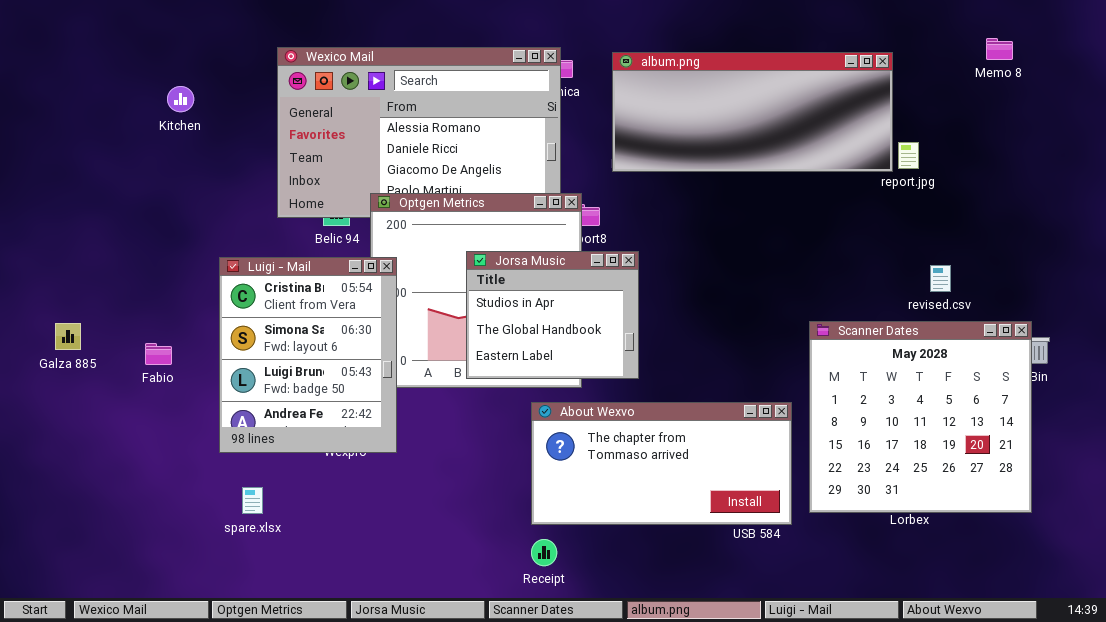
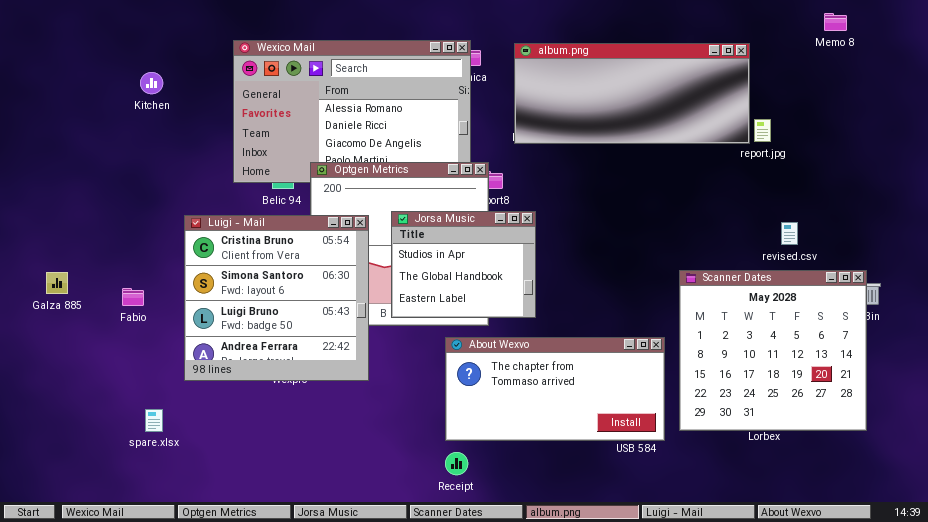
Memo 8: [986,38,1013,60] -> [824,13,847,31], moved
Luigi - Mail: [219,257,397,453] -> [184,215,369,381], resized
spare.xlsx: [242,487,263,514] -> [145,409,163,432], moved

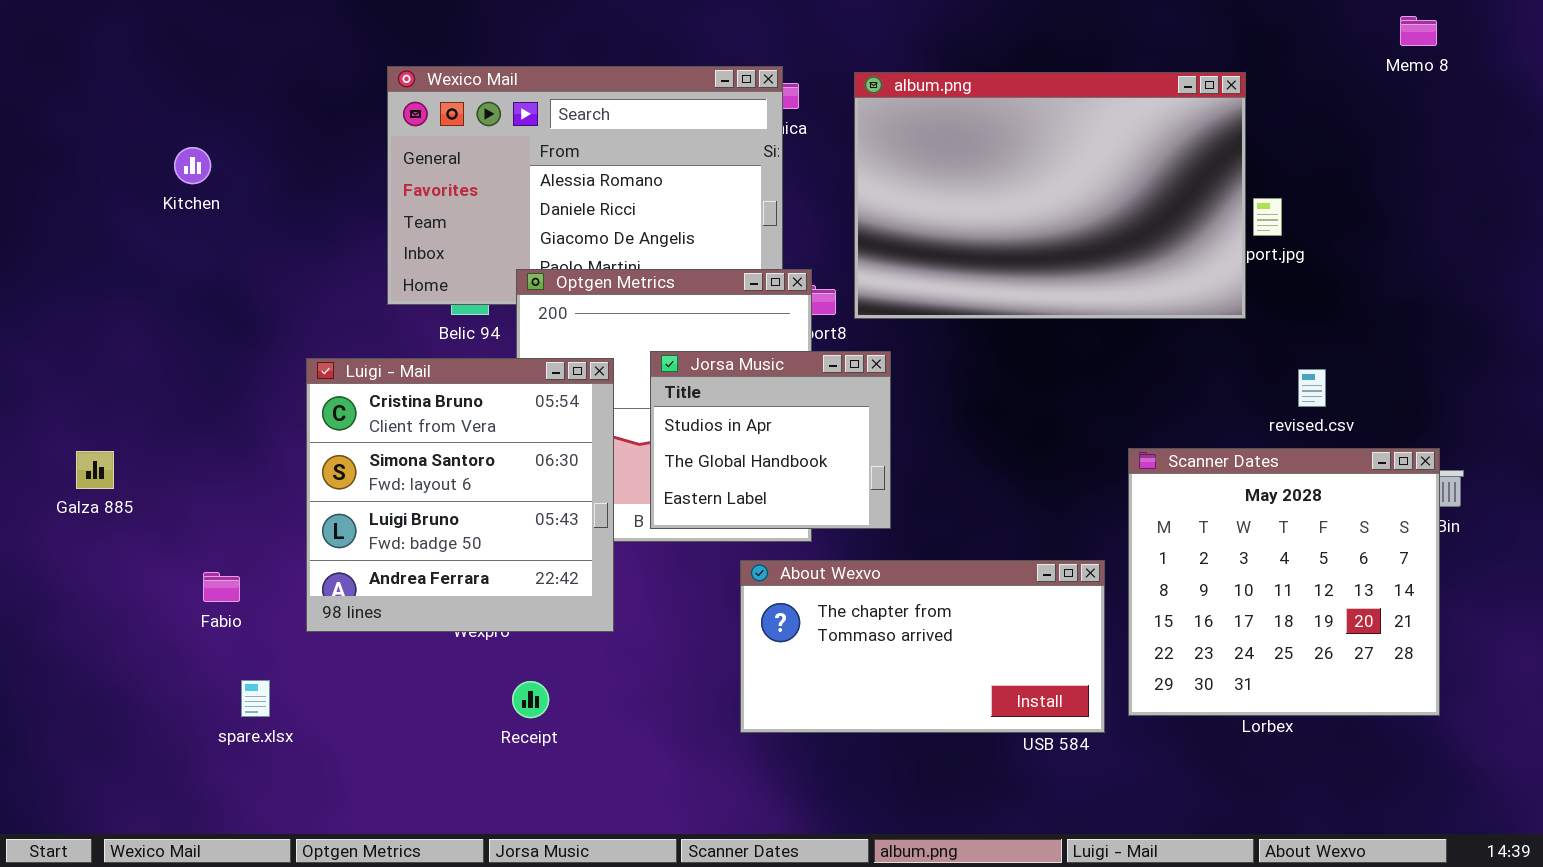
Memo 8: [824,13,847,31] -> [1400,16,1437,46], moved
album.png: [514,43,750,144] -> [854,72,1246,319], resized
Kitchen: [140,72,163,94] -> [174,147,211,184], moved
Fabio: [122,288,144,306] -> [203,572,240,602], moved
Receipt: [445,452,468,475] -> [512,681,549,718], moved

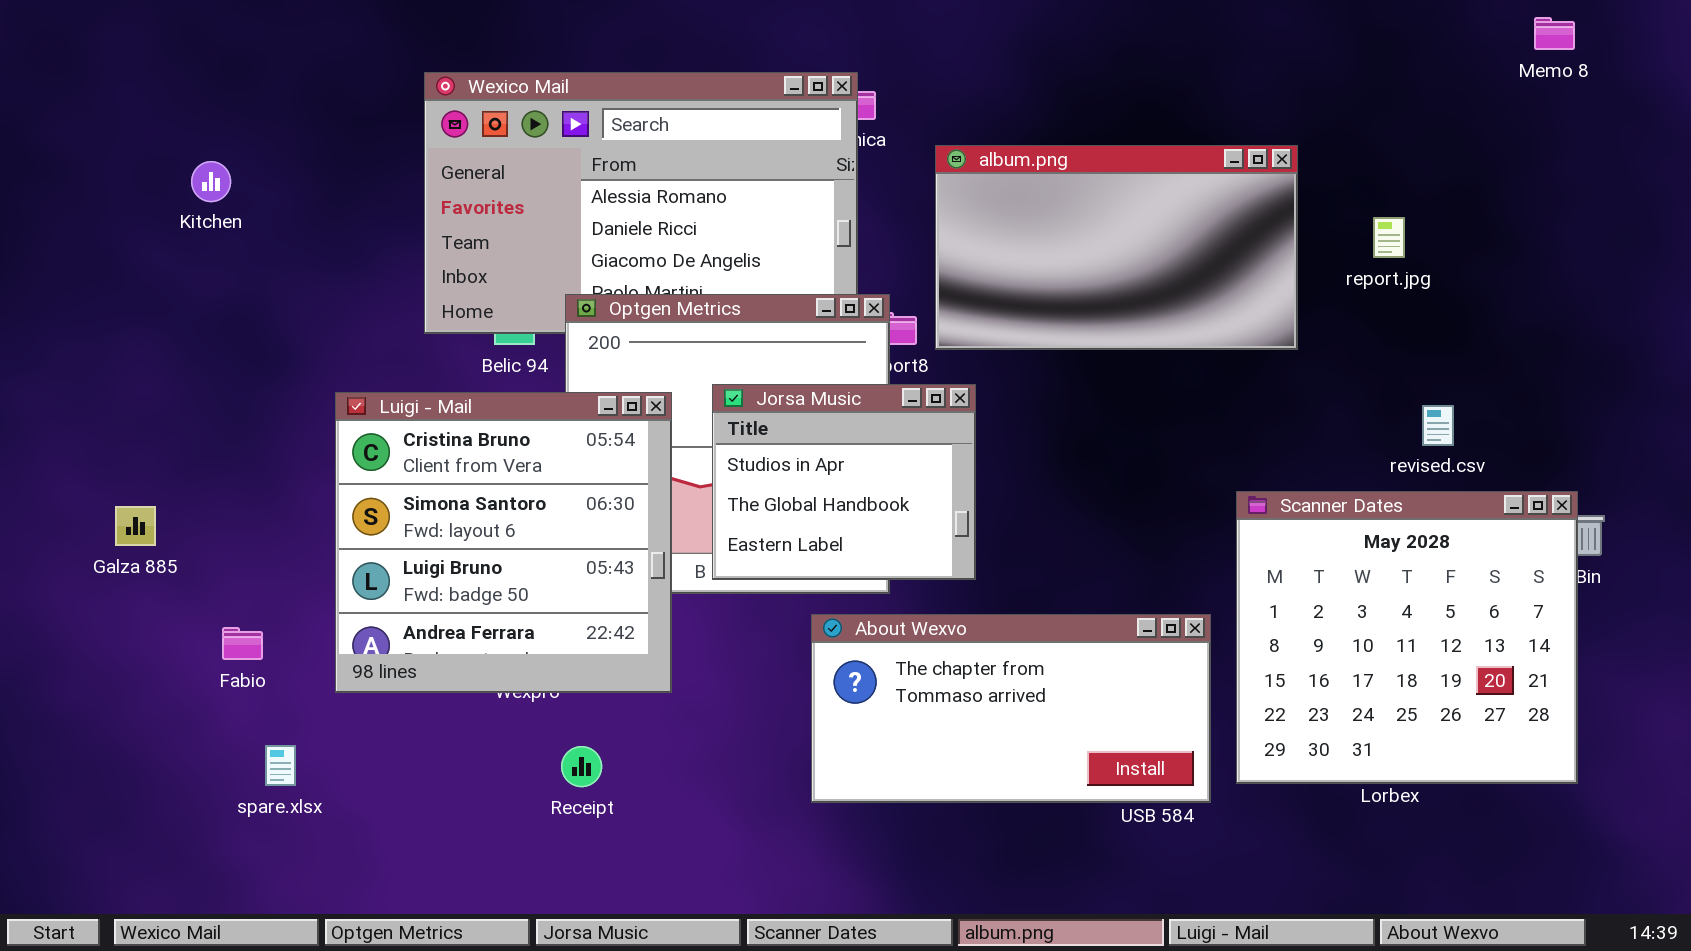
album.png: [854,72,1246,319] -> [935,145,1298,350], resized
Galza 885: [76,451,114,489] -> [115,506,156,546], moved

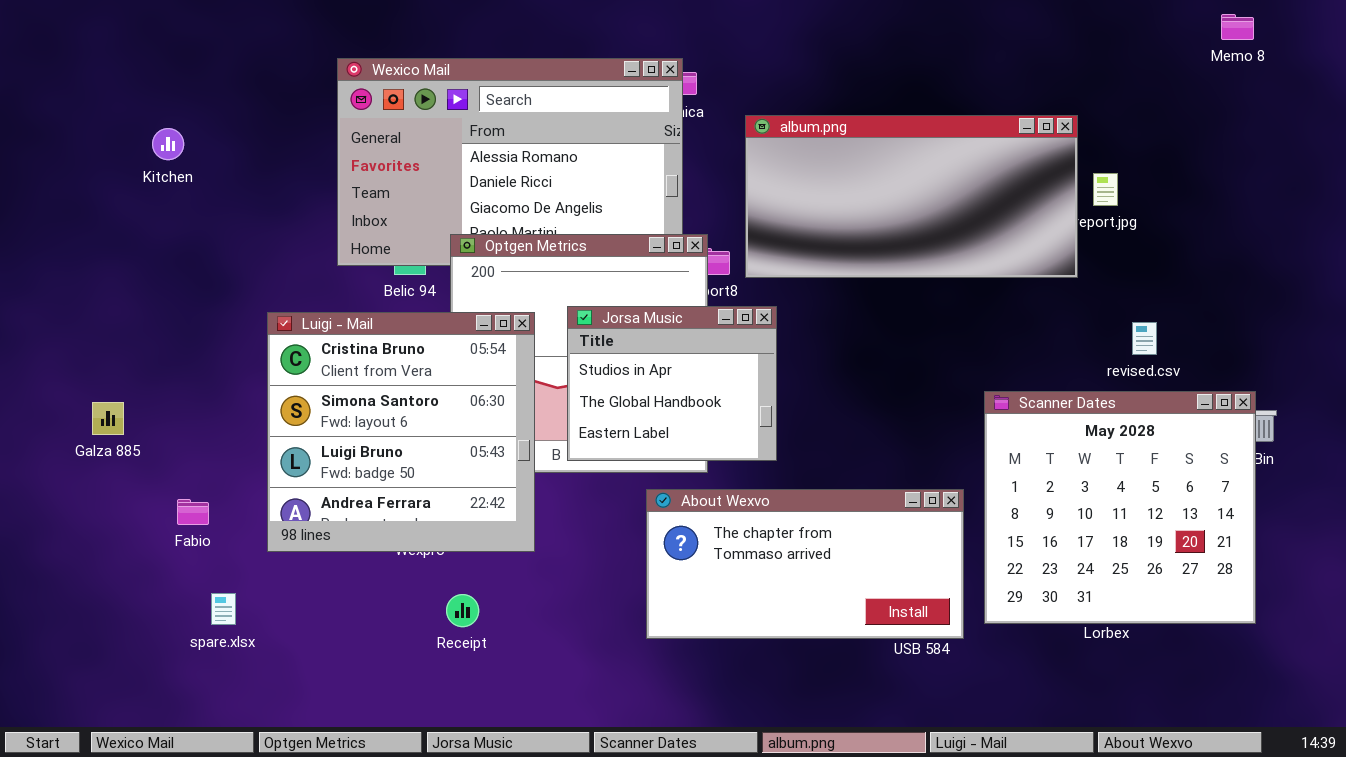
album.png: [935,145,1298,350] -> [745,115,1078,278], resized

